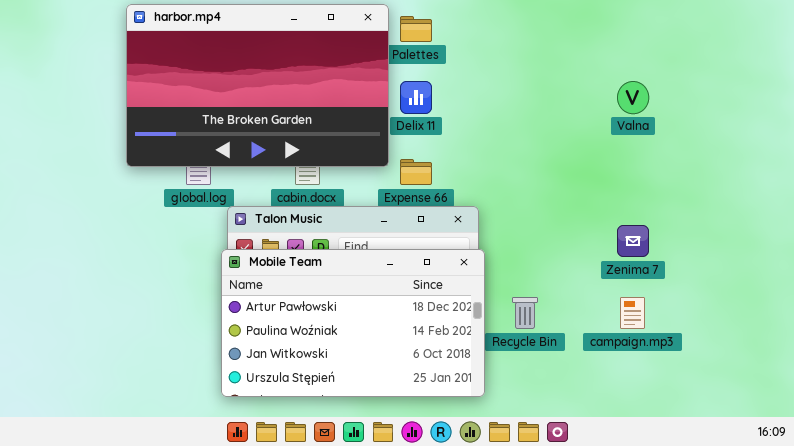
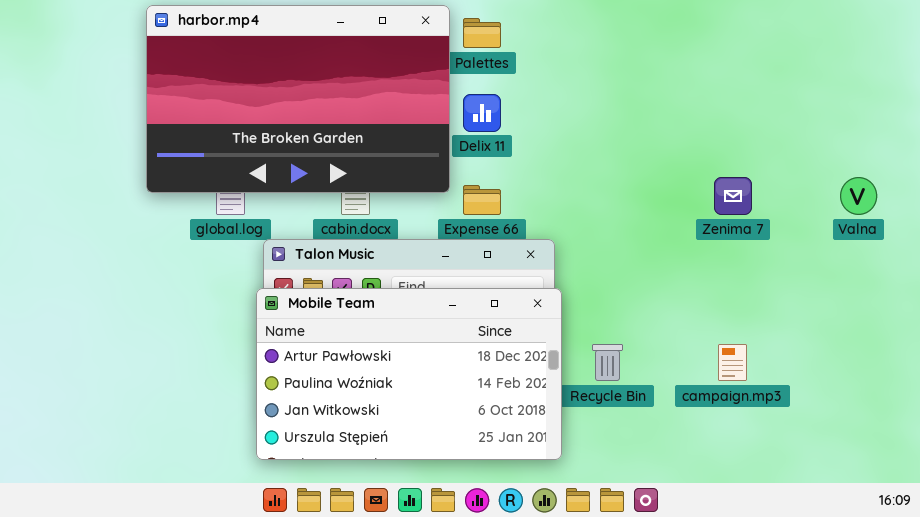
Valna: [617,81,649,114] -> [840,177,877,215], moved
Zenima 7: [617,225,649,257] -> [714,177,752,215], moved

